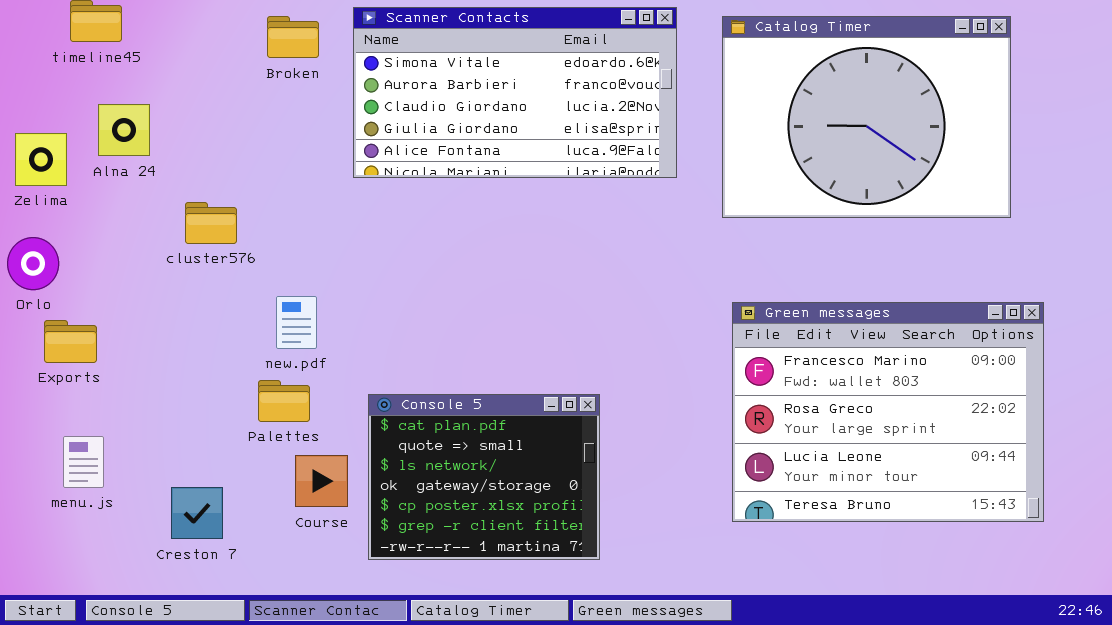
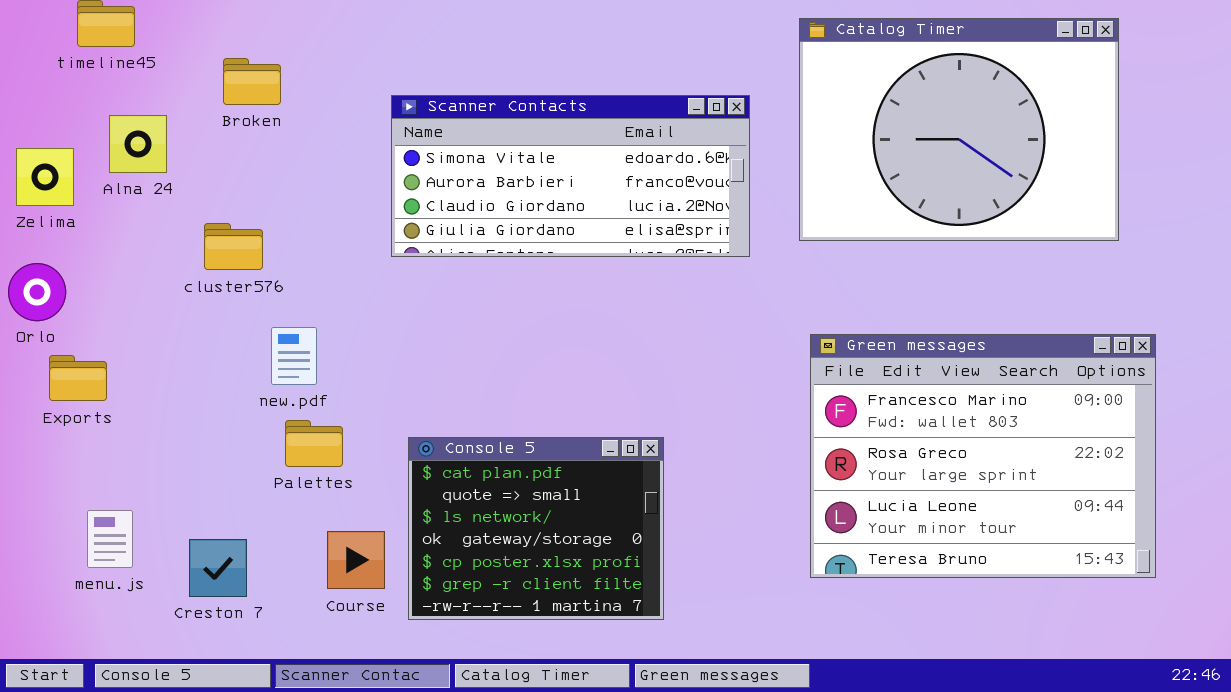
Scanner Contacts: [353,7,677,178] -> [391,95,750,257], moved, resized
Broken: [267,16,319,58] -> [223,58,281,105], moved
new.pdf: [276,296,317,349] -> [271,327,317,385], moved
menu.js: [63,436,104,488] -> [87,510,133,568], moved
Course: [295,455,348,507] -> [327,531,385,589], moved

